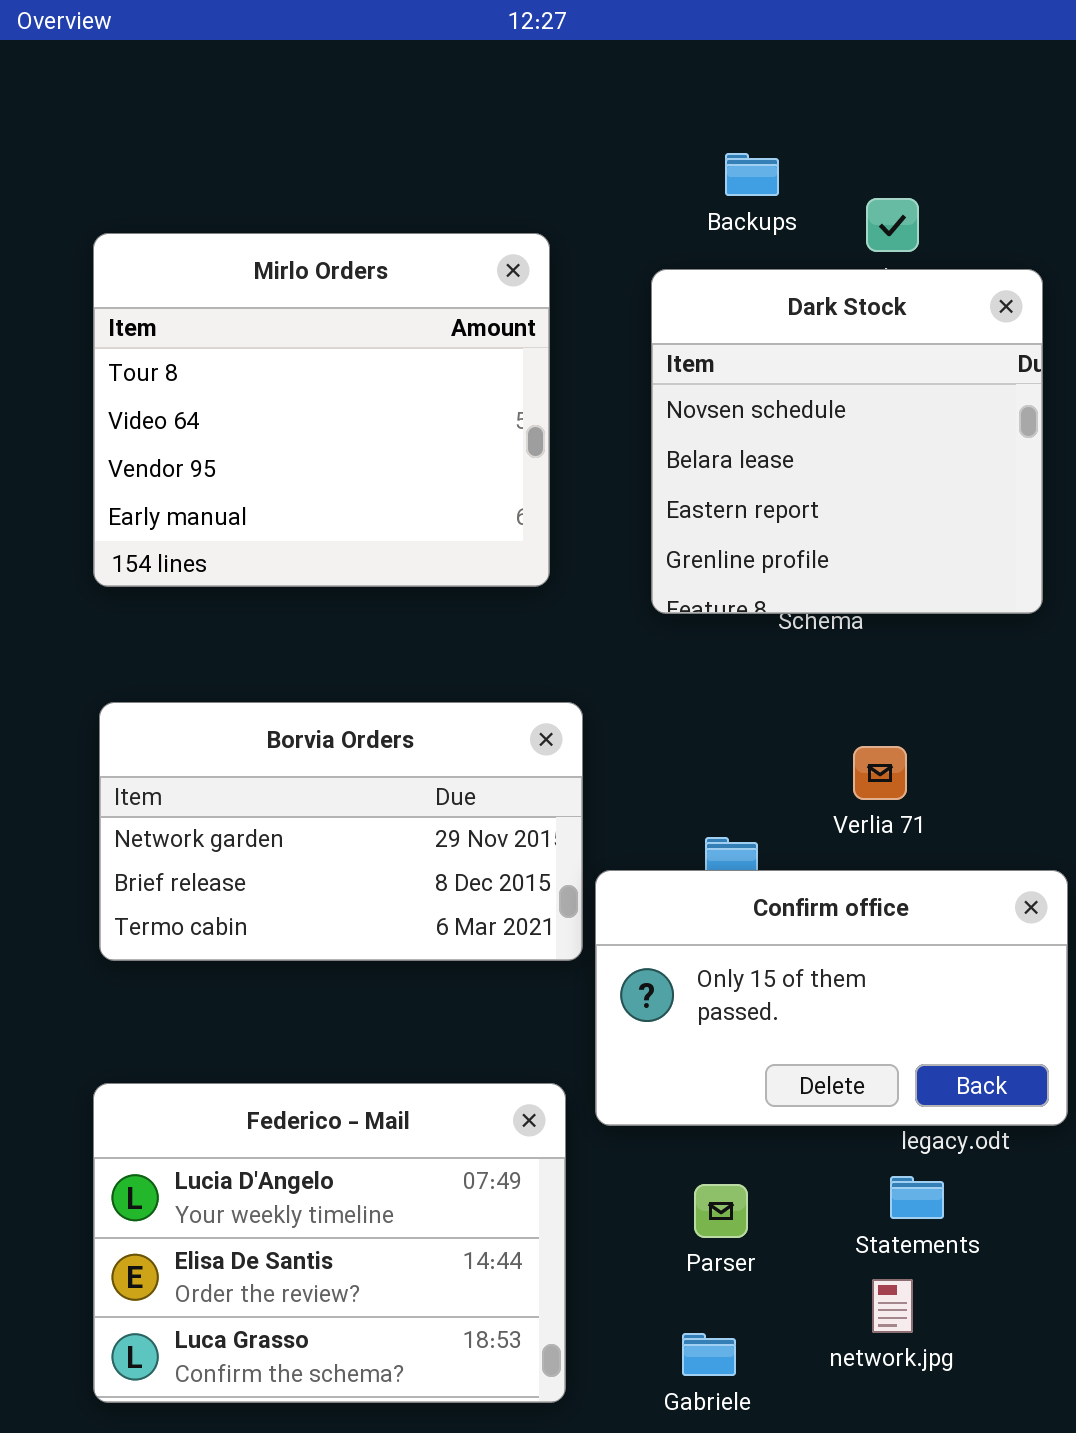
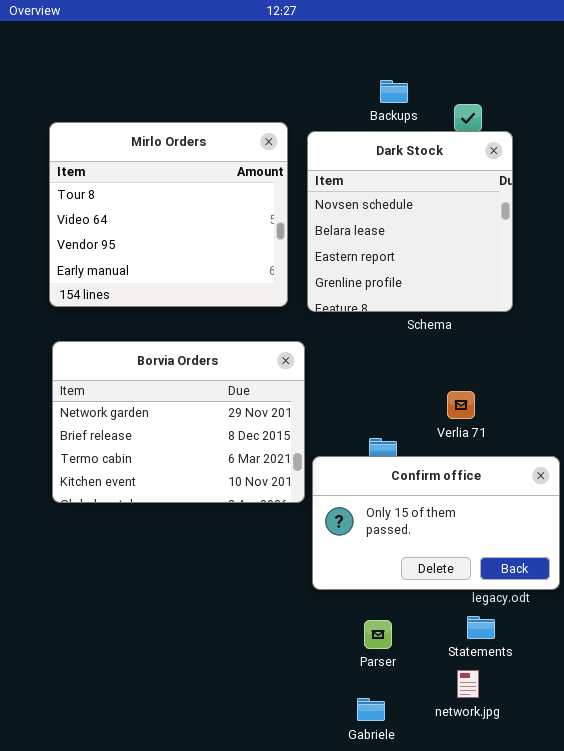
Dark Stock: [651,269,1043,614] -> [307,131,513,312], moved
Borvia Orders: [99,702,583,961] -> [52,341,305,503], resized
Federico - Mail: [93,1083,566,1403] -> none, closed

